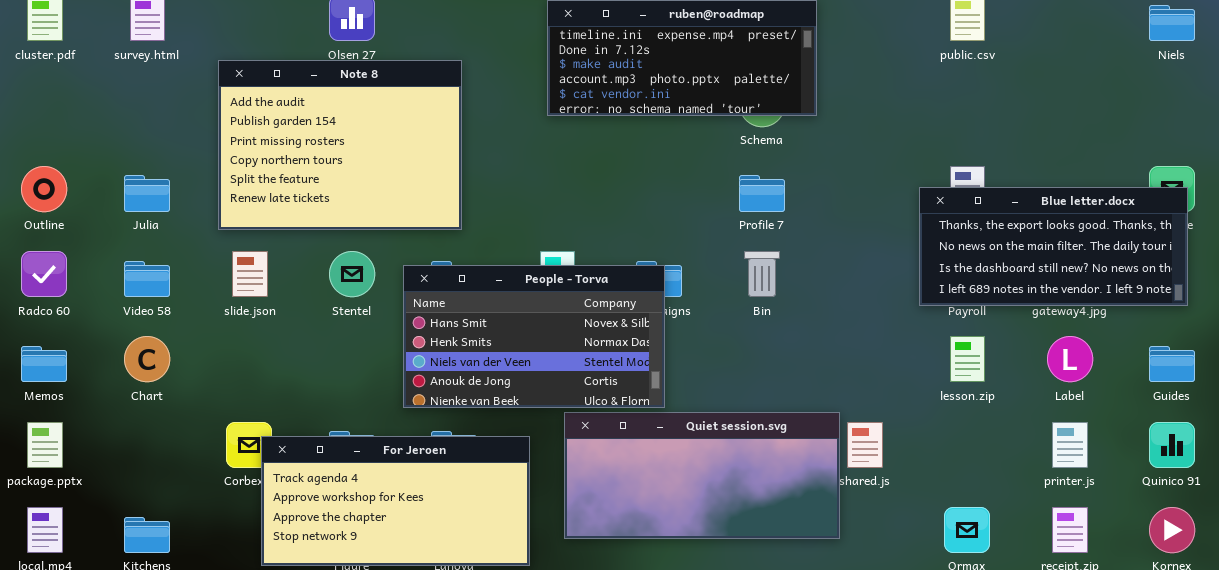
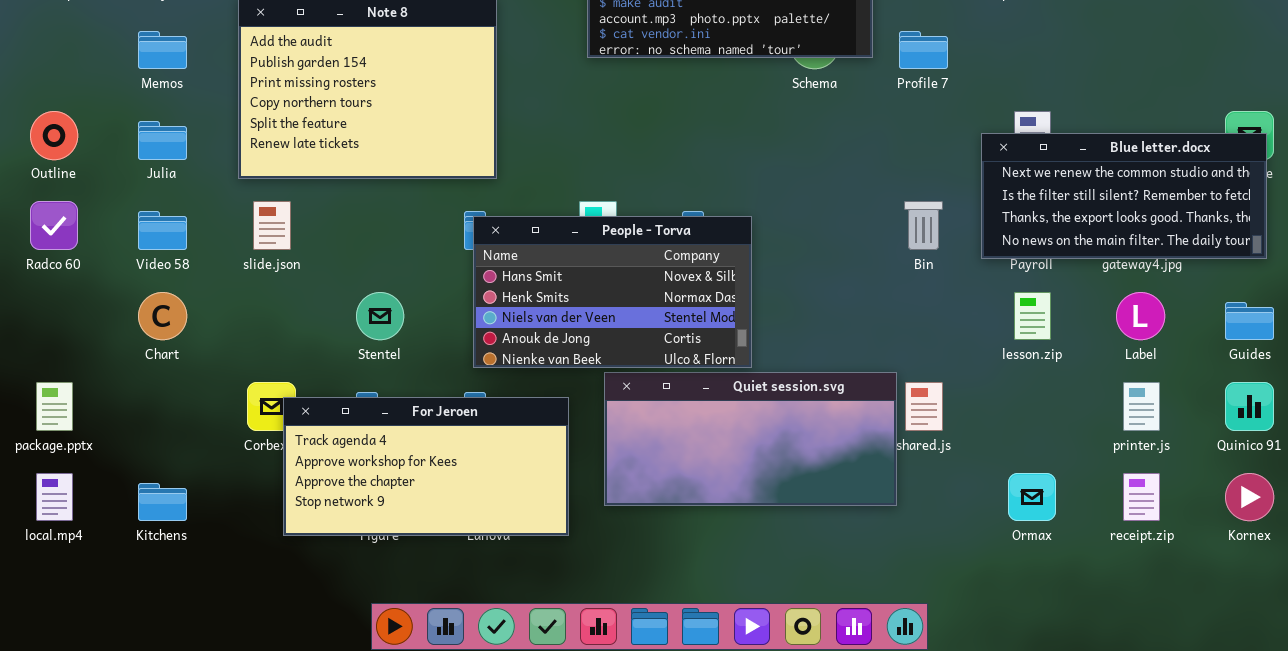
Profile 7: [739,175,785,212] -> [899,31,948,69], moved
Blue letter.docx: [919,187,1188,306] -> [981,133,1267,259], scrolled up 2 rows
Stentel: [329,251,375,297] -> [356,292,404,340], moved
Bin: [744,251,780,297] -> [904,201,943,250], moved
People - Torva: [403,265,665,408] -> [473,216,752,368], moved
Memos: [21,346,67,382] -> [138,31,187,69], moved

